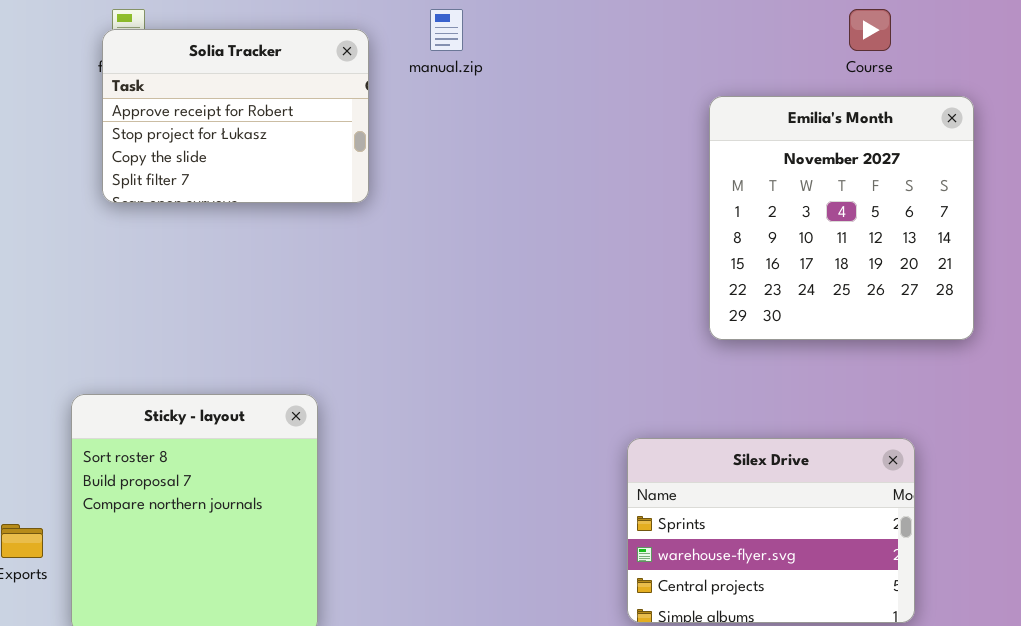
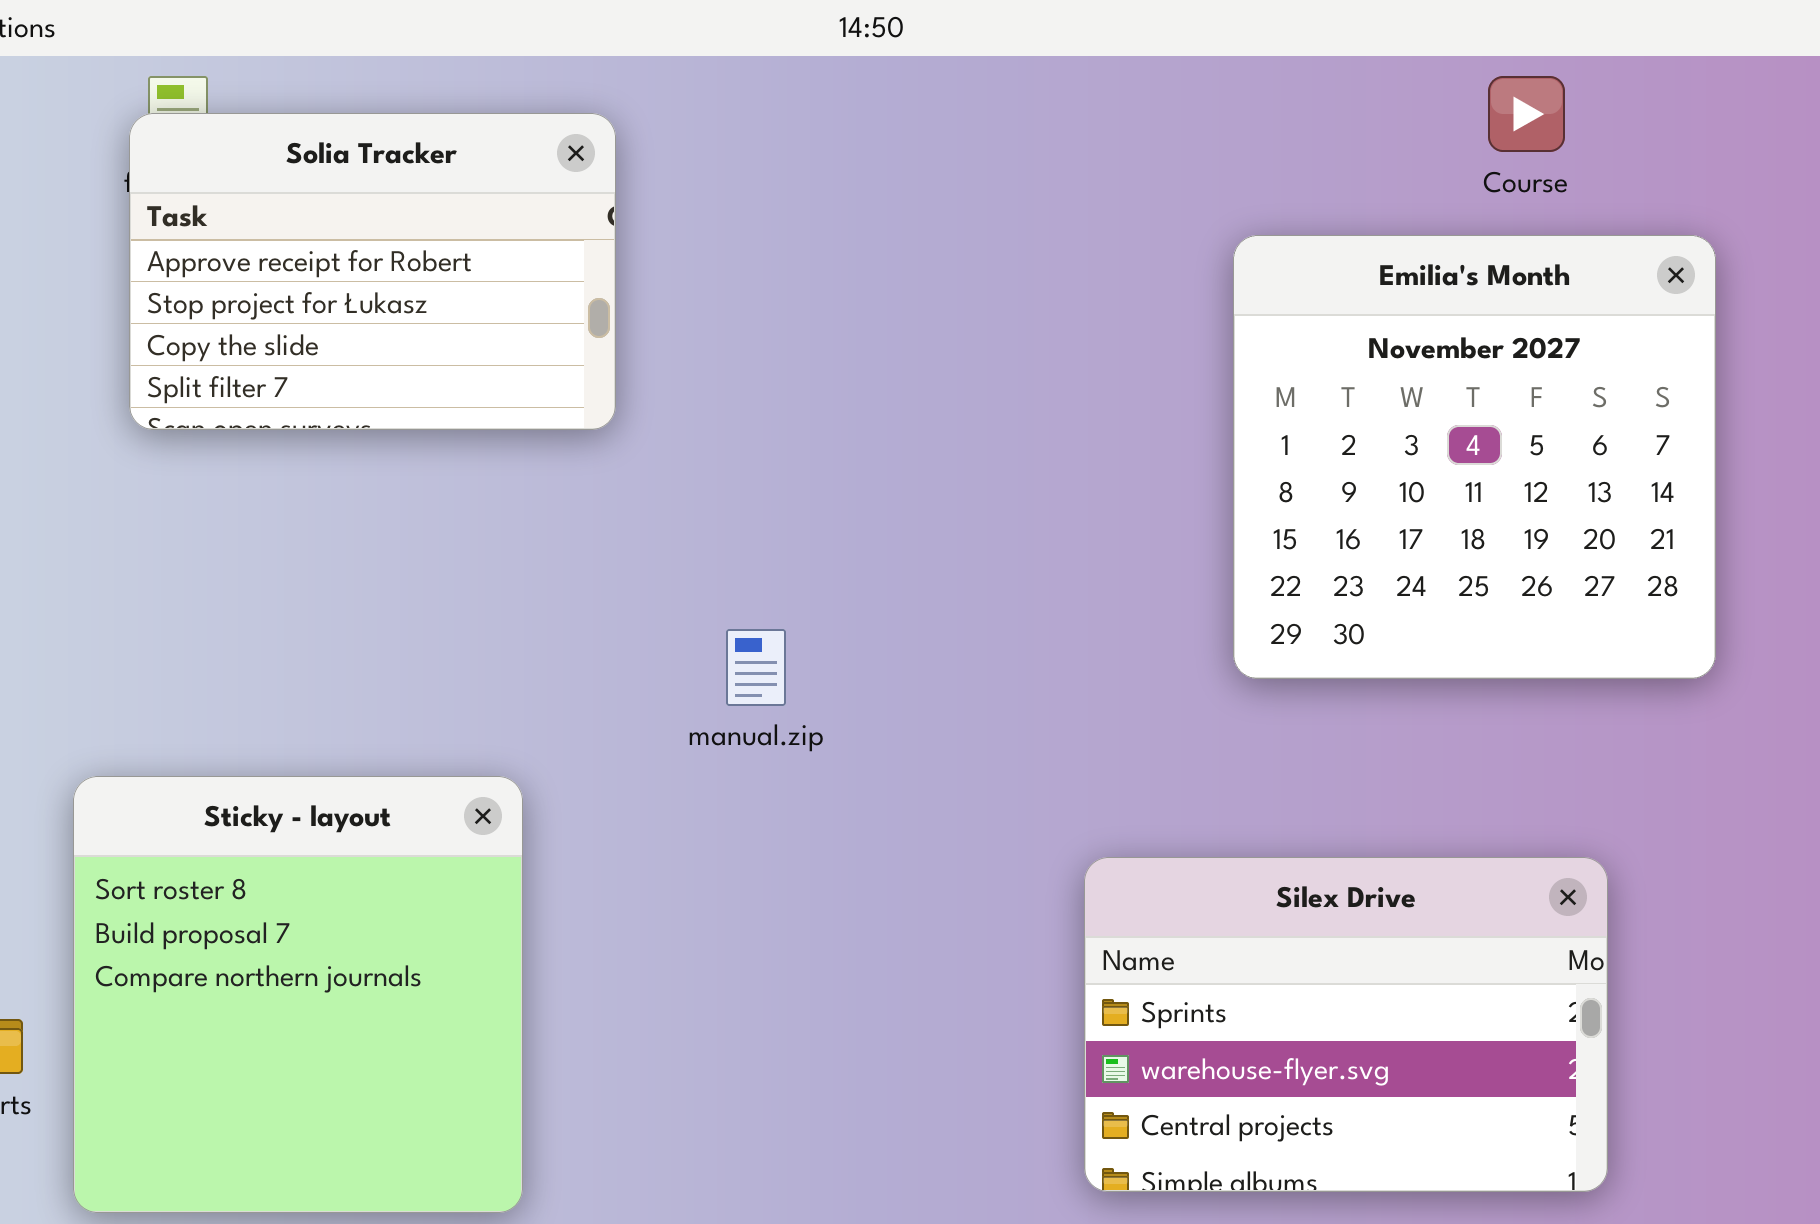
manual.zip: [430,9,463,51] -> [726,629,786,706], moved

